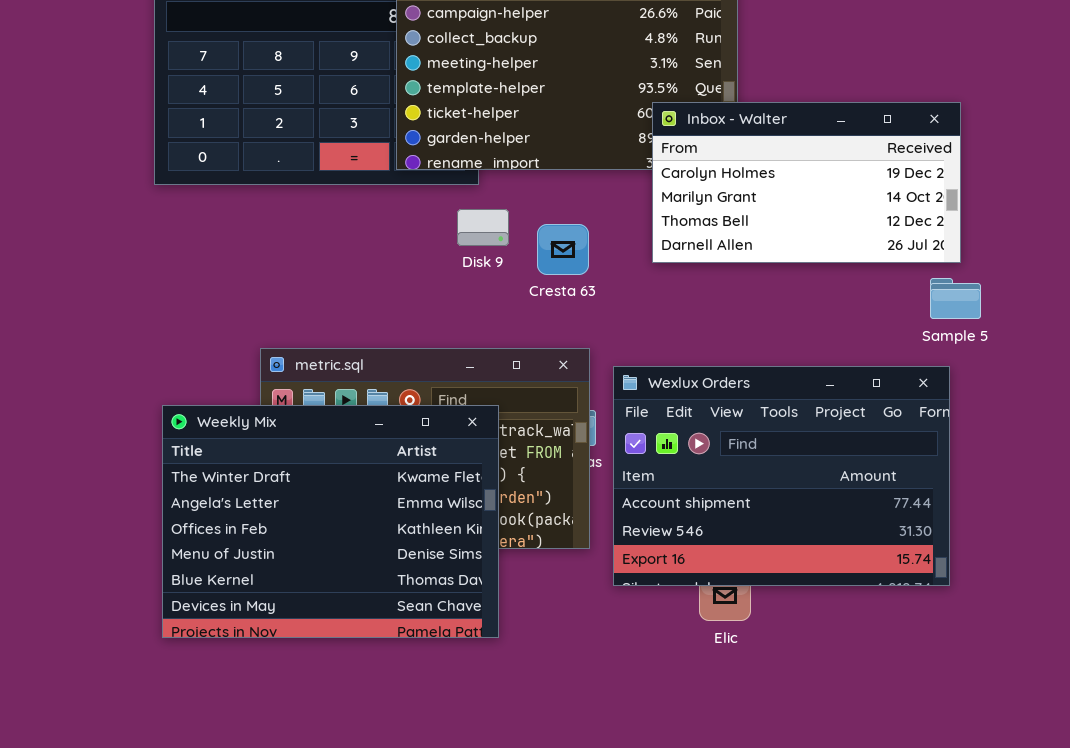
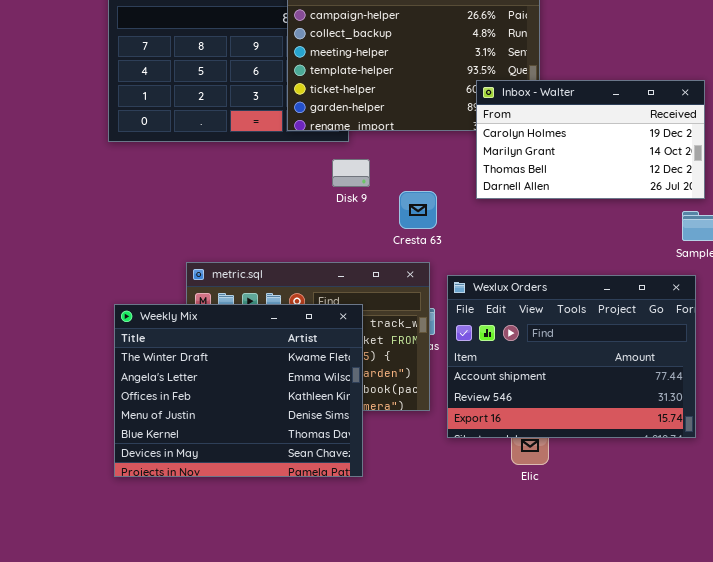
Cresta 63: [537,224,589,275] -> [399,191,437,229], moved

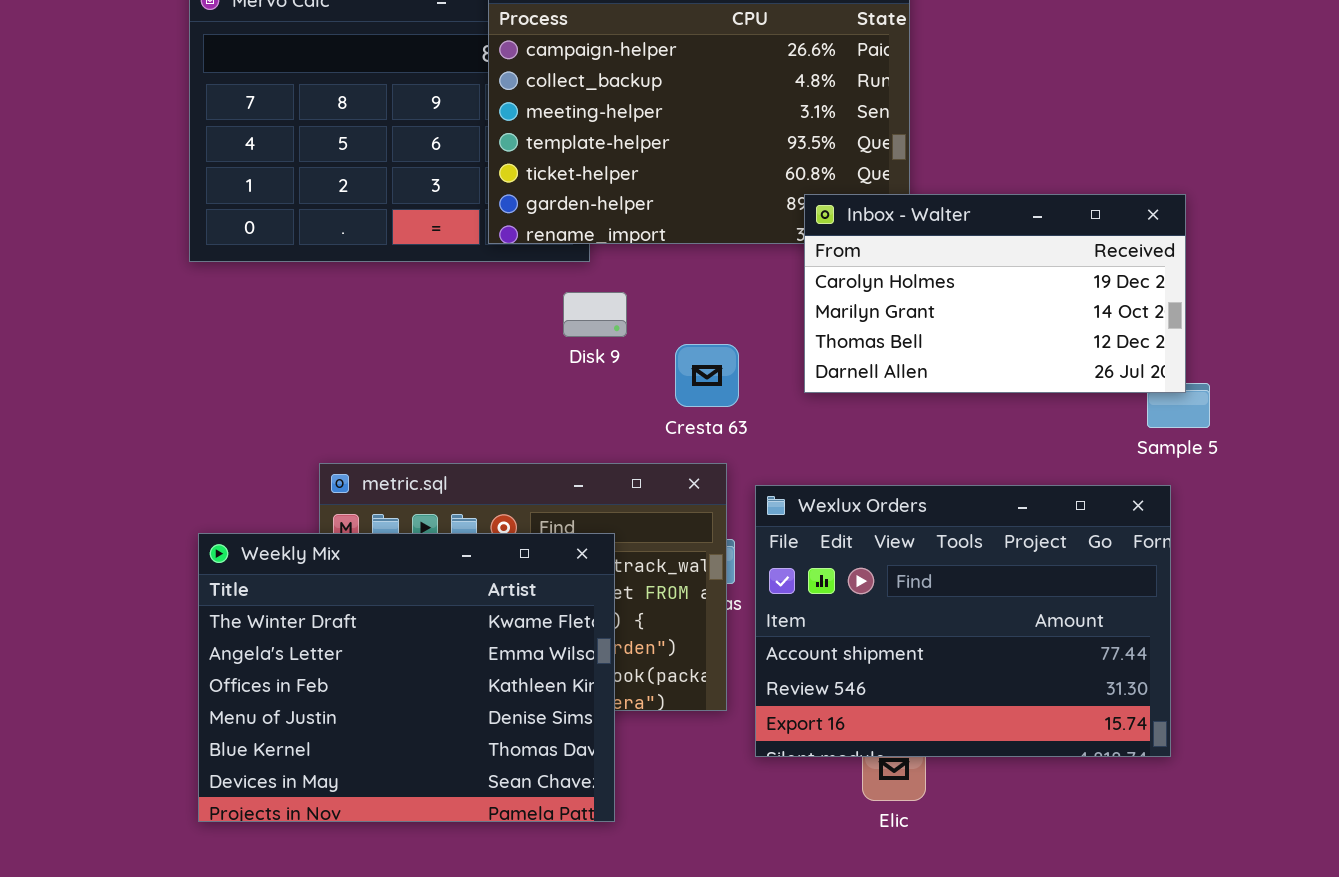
Inbox - Walter: [476,80,705,199] -> [804,194,1186,393], moved

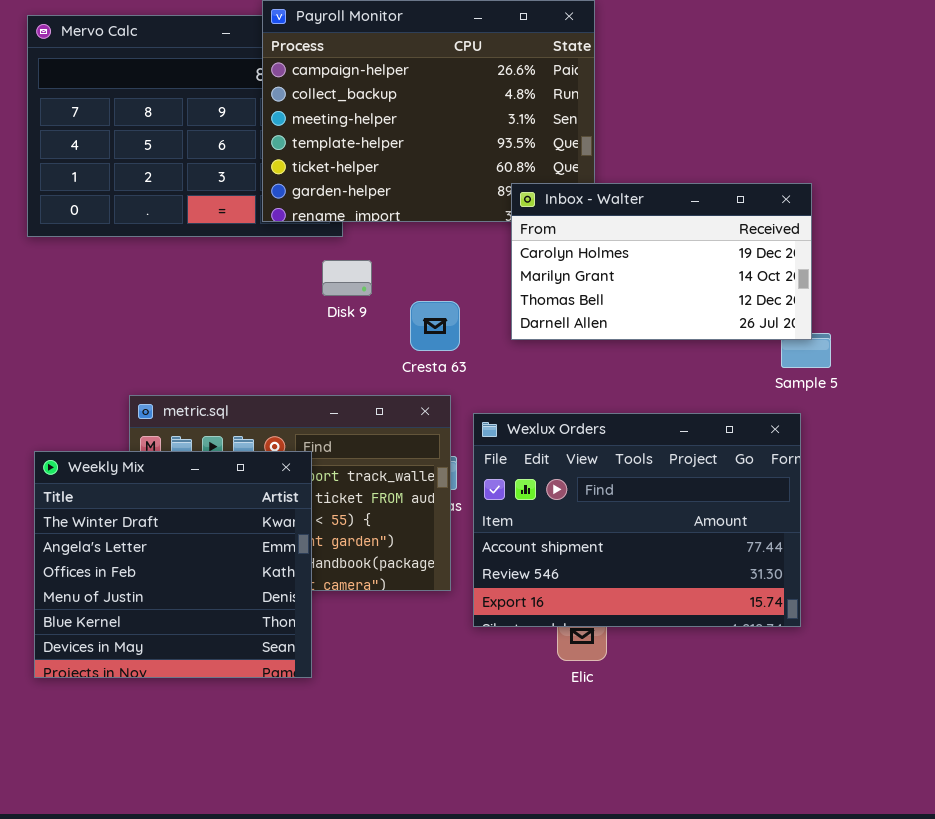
Weekly Mix: [198,533,615,822] -> [34,451,312,678], resized

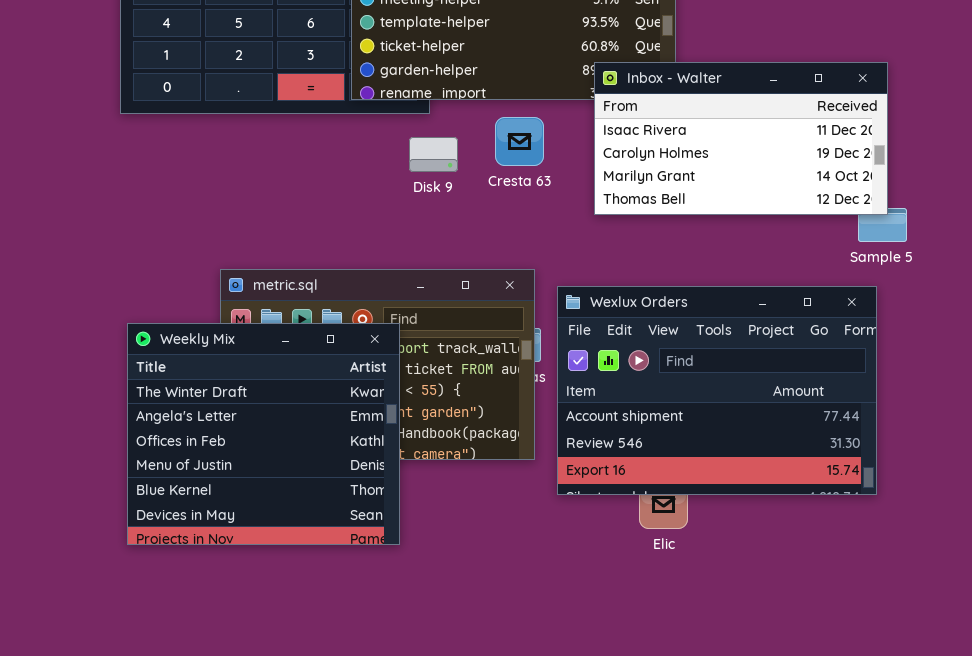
Inbox - Walter: [511,183,812,340] -> [594,62,888,215], scrolled up 1 row
Cresta 63: [410,301,460,351] -> [495,117,544,166], moved

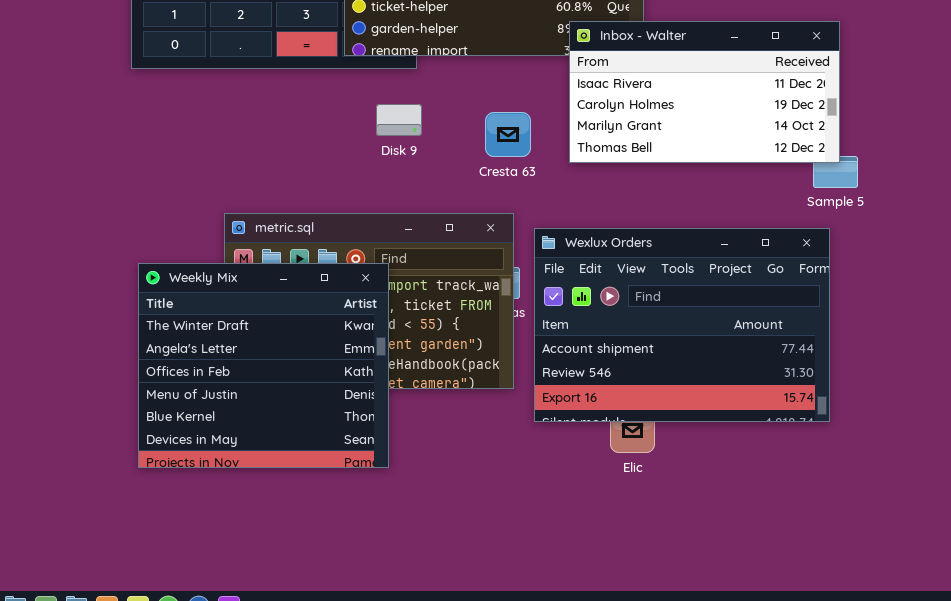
Cresta 63: [495,117,544,166] -> [485,112,531,157], moved
Disk 9: [409,137,458,172] -> [376,104,422,136], moved

